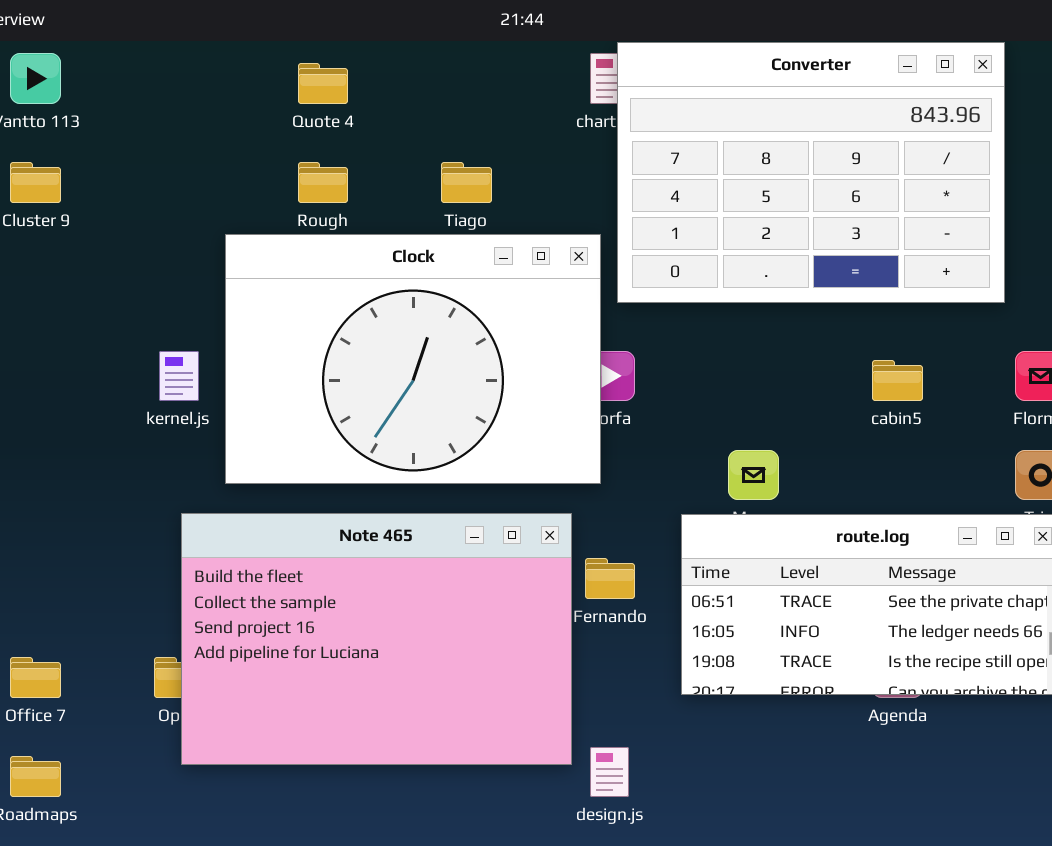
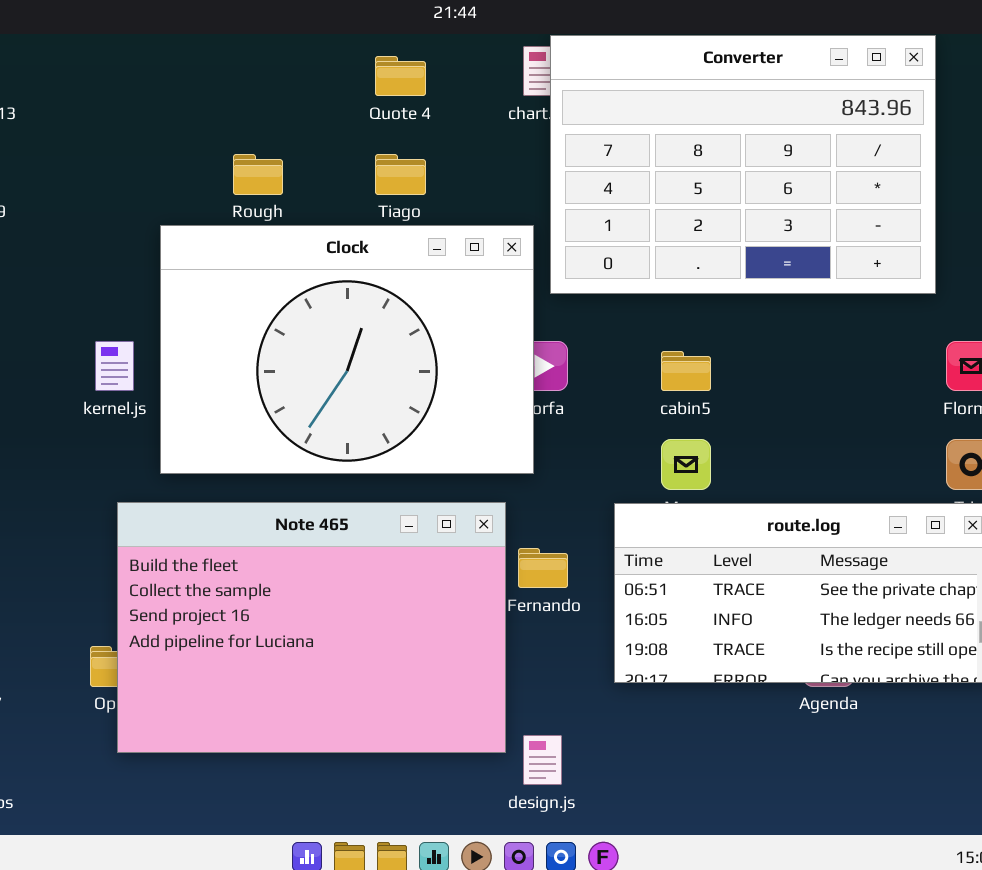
Quote 4: [298,63,348,104] -> [375,56,426,96], moved
cabin5: [872,360,923,401] -> [661,351,711,391], moved

